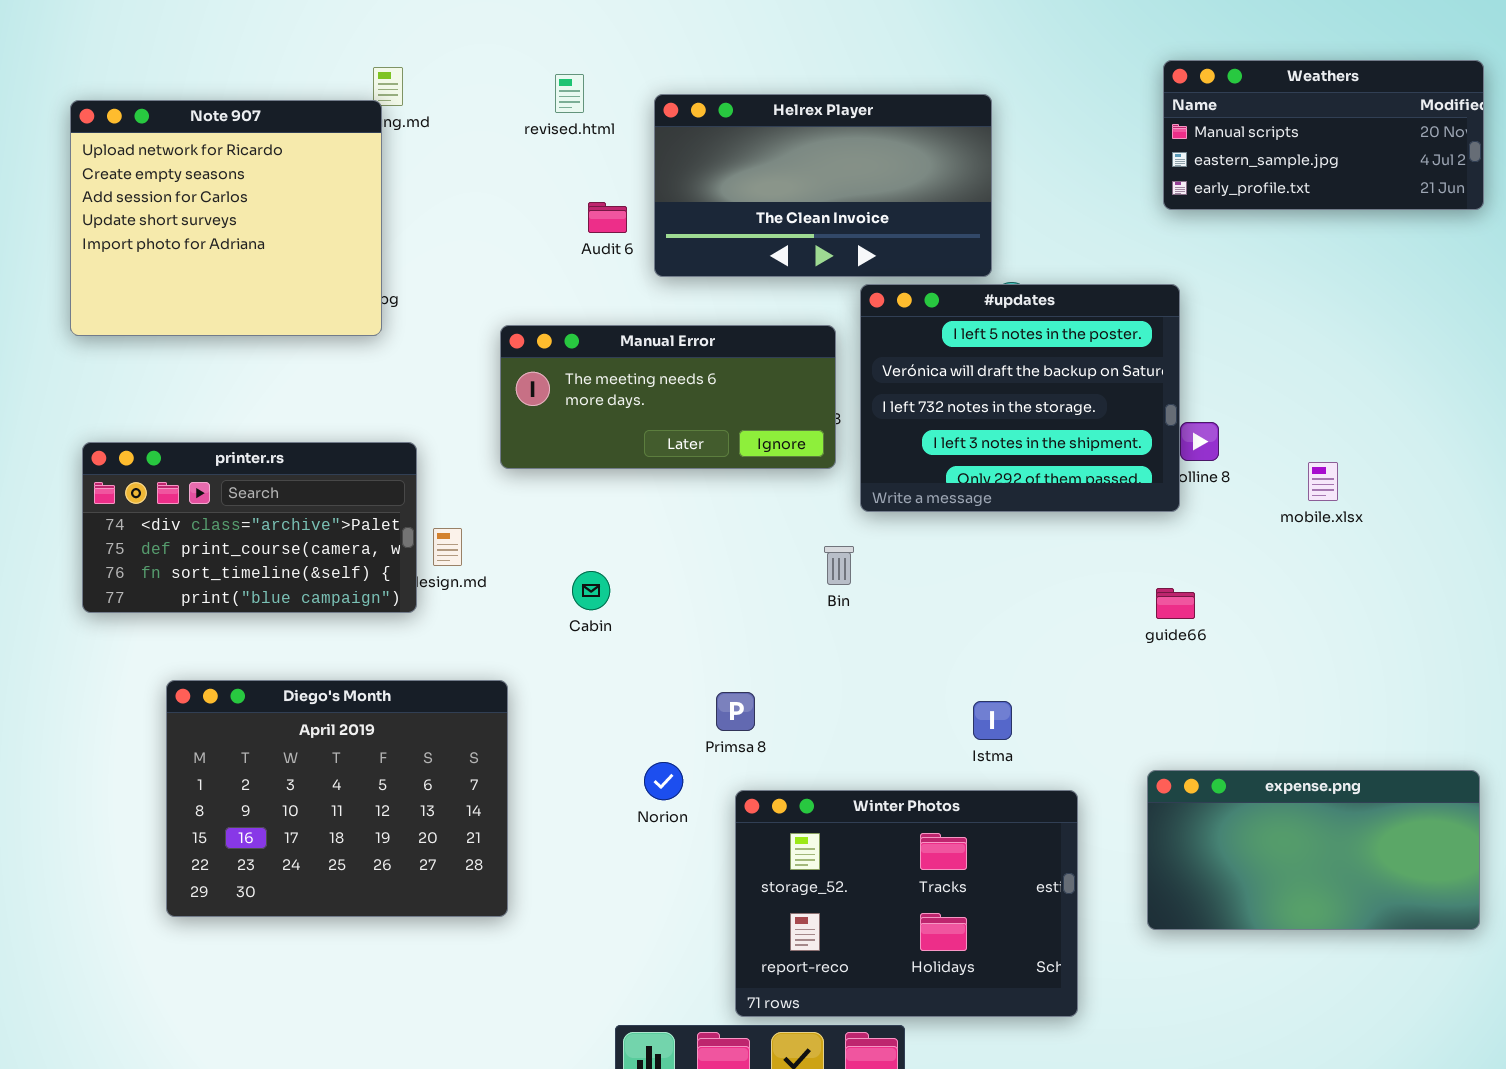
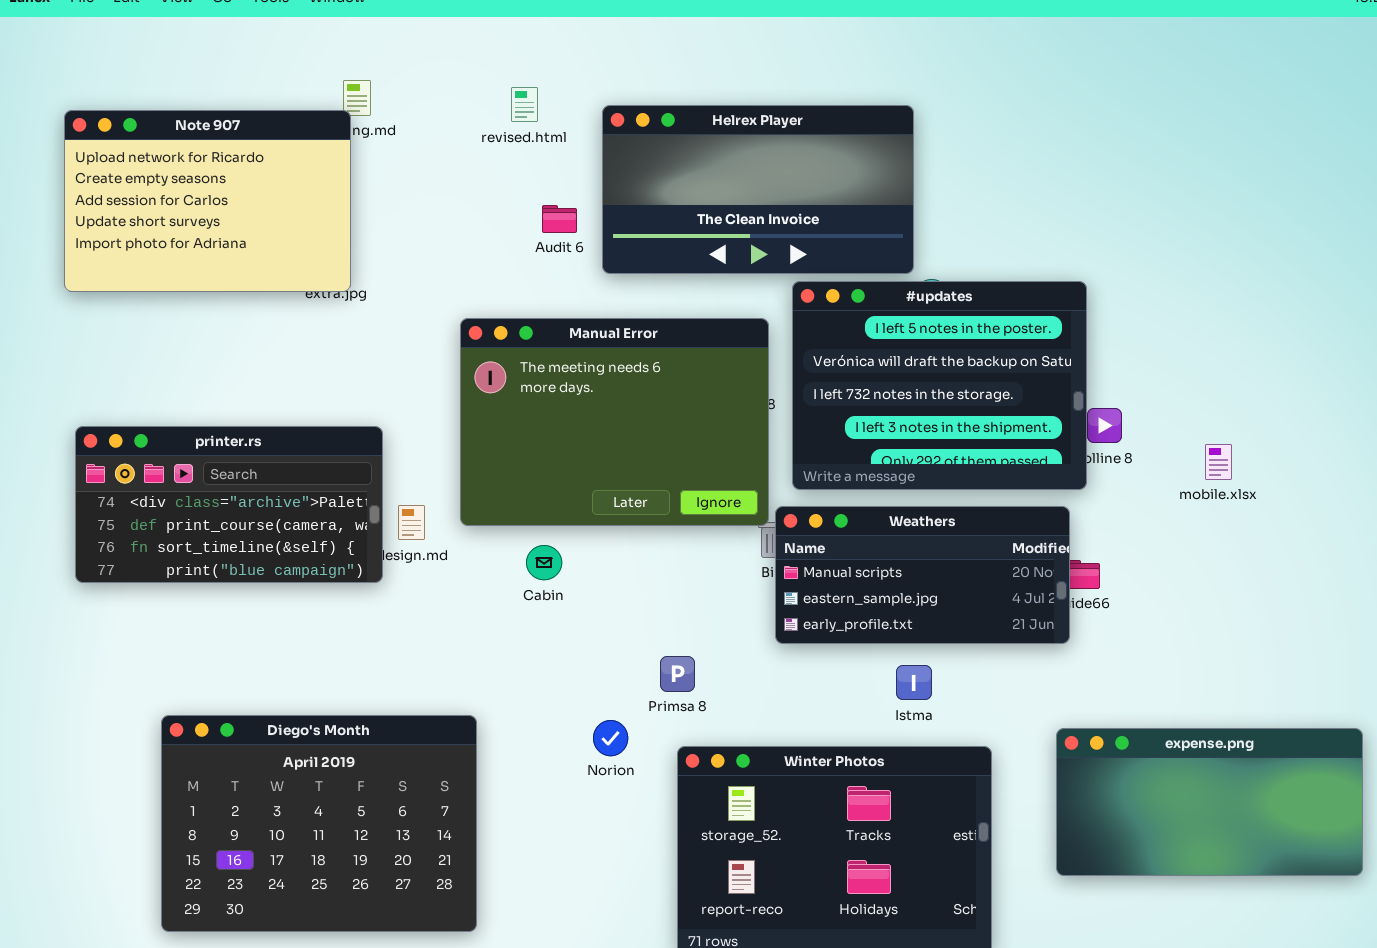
Weathers: [1163,60,1484,210] -> [775,506,1070,644], moved
Note 907: [70,100,382,336] -> [64,110,351,292], resized
Manual Error: [500,325,836,469] -> [460,318,769,526], resized
Diego's Month: [166,680,508,917] -> [161,715,477,932], moved

